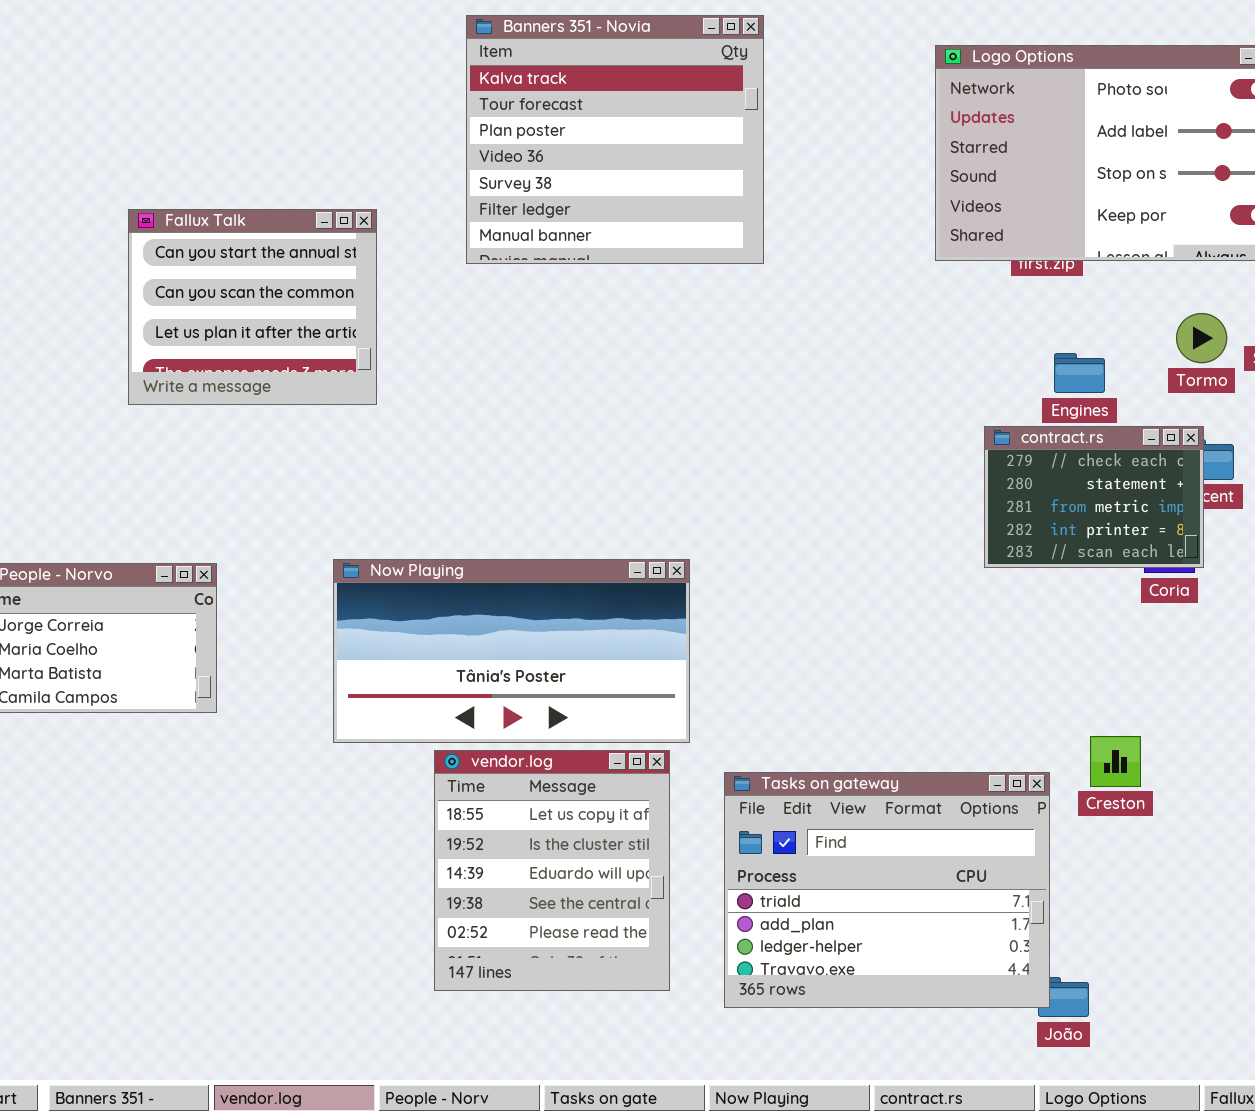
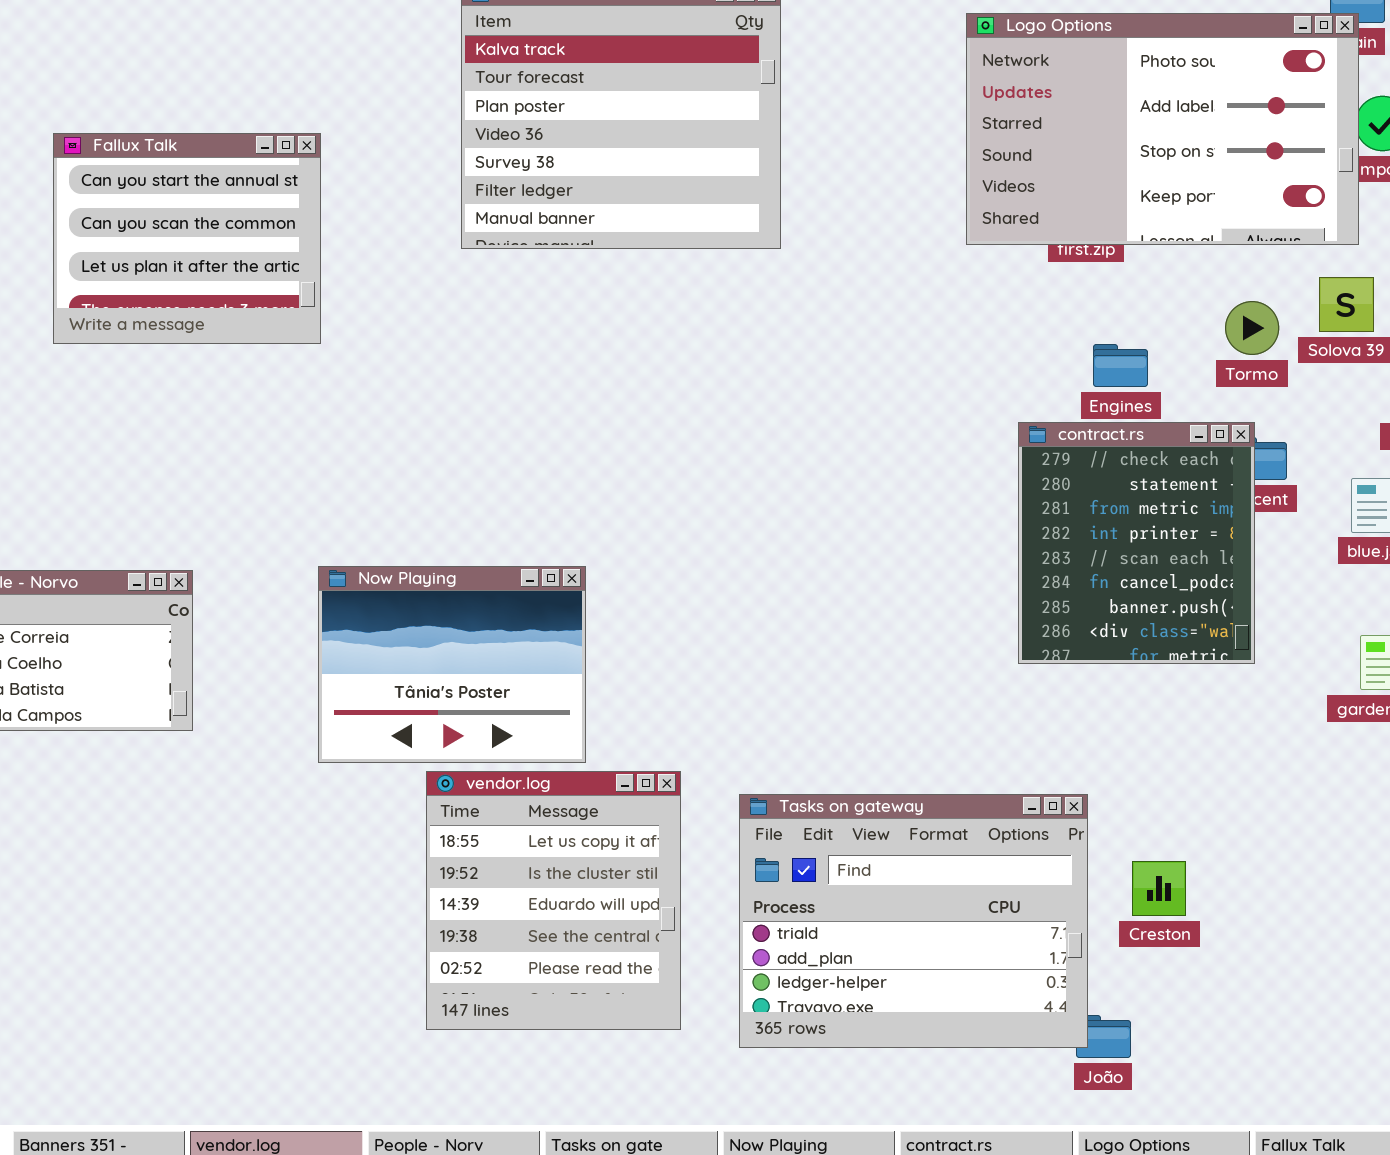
Fallux Talk: [128,209,377,405] -> [53,133,321,344], moved
contract.rs: [984,426,1204,568] -> [1018,422,1255,664], resized
Now Playing: [333,559,690,743] -> [318,566,586,763], resized
Creston: [1090,736,1141,787] -> [1132,861,1186,916], moved

